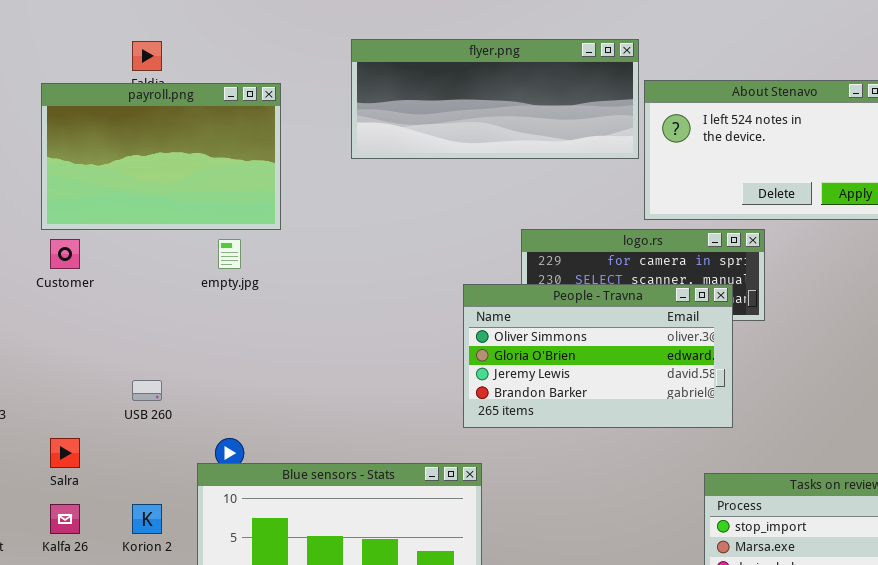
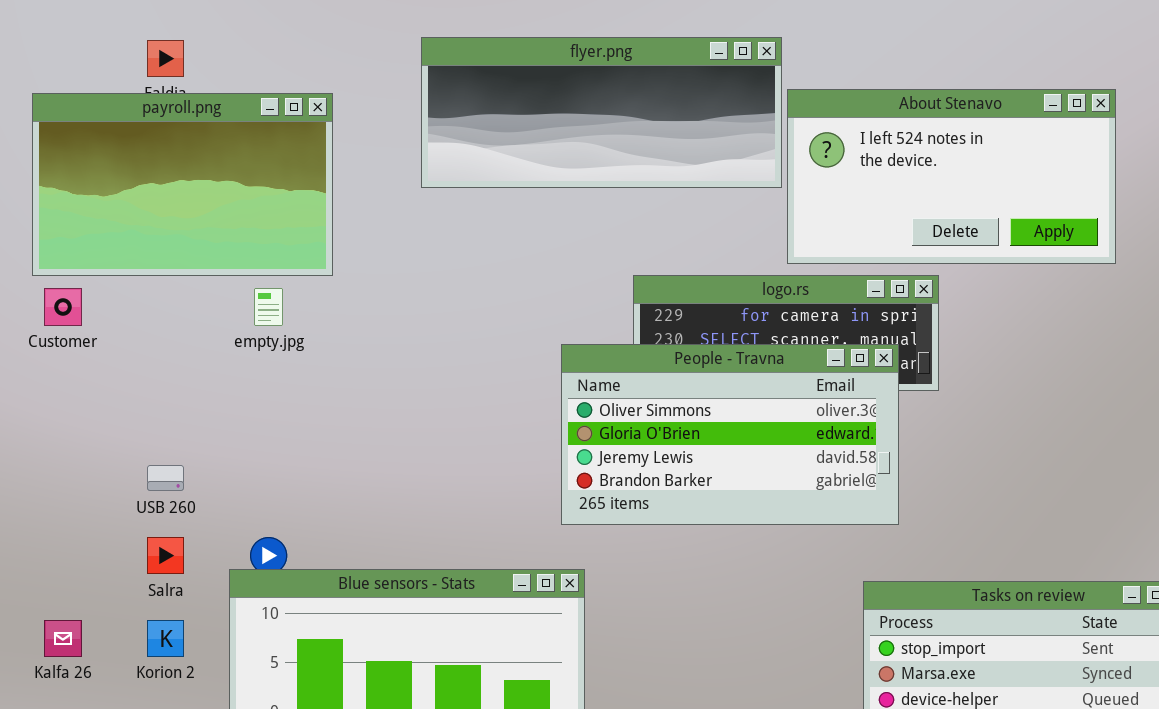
Salra: [50,438,80,468] -> [147,537,184,574], moved

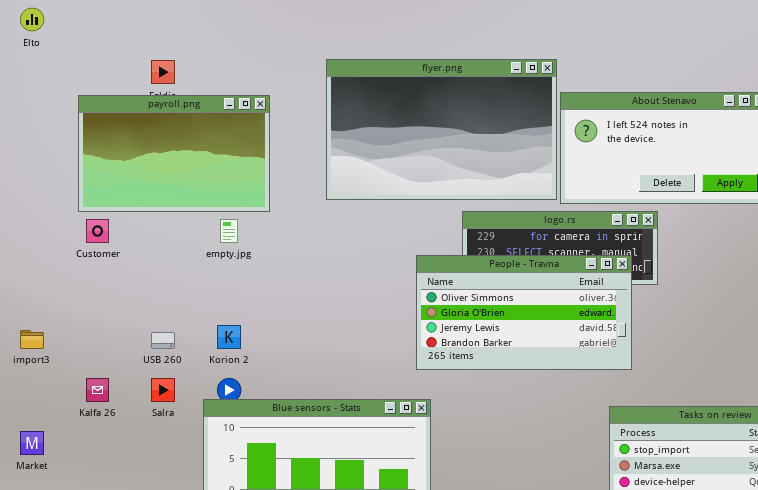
flyer.png: [421,37,782,188] -> [326,59,557,200], resized
Kalfa 26: [44,620,82,657] -> [86,378,109,402], moved
Korion 2: [147,620,184,657] -> [217,325,241,349], moved

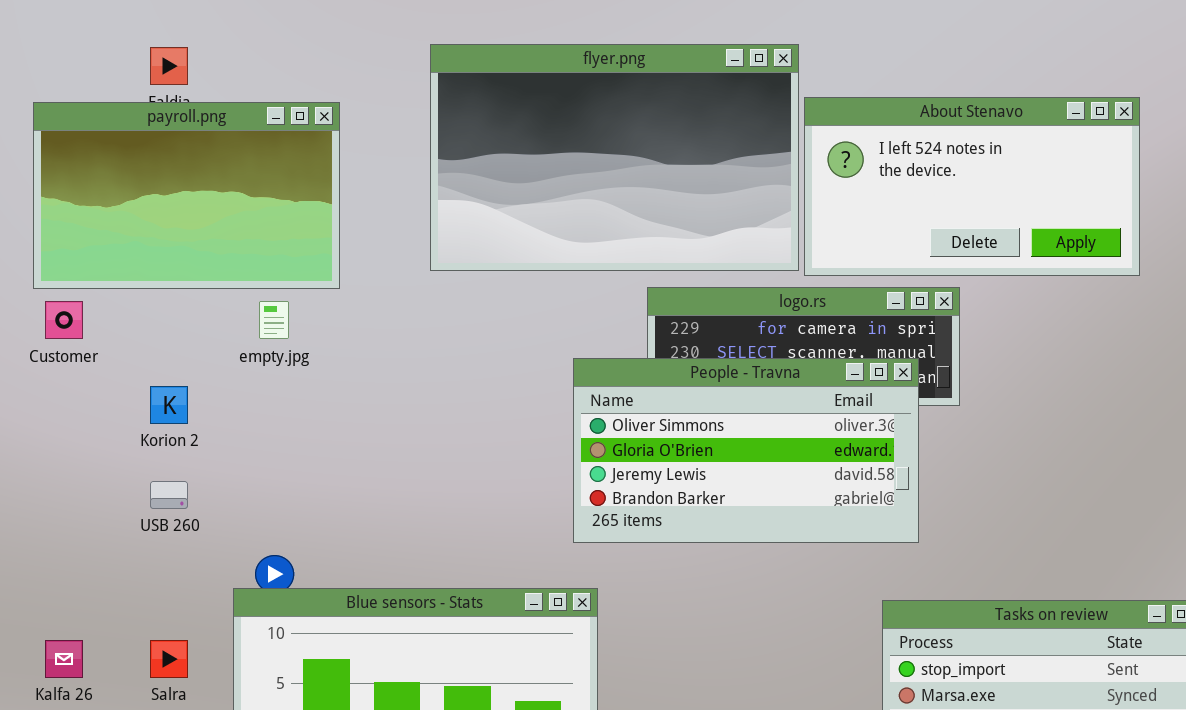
Korion 2: [217,325,241,349] -> [150,386,188,424], moved
Kalfa 26: [86,378,109,402] -> [45,640,83,678], moved
Salra: [151,378,175,402] -> [150,640,188,678], moved

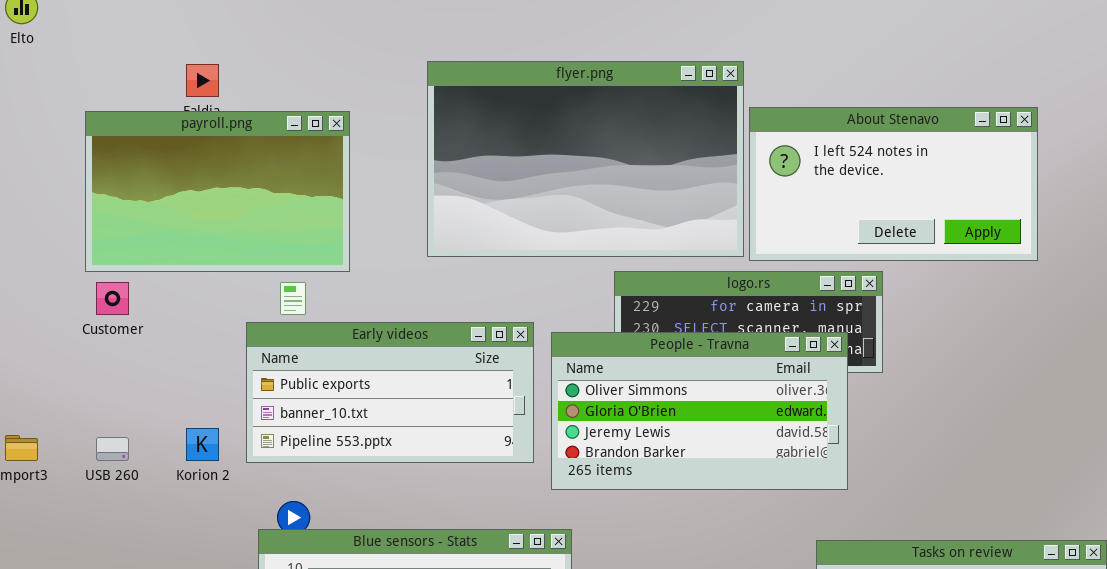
Early videos: none -> [246,322,534,463], opened
Korion 2: [150,386,188,424] -> [186,428,219,461], moved
USB 260: [150,481,188,509] -> [96,437,129,461], moved

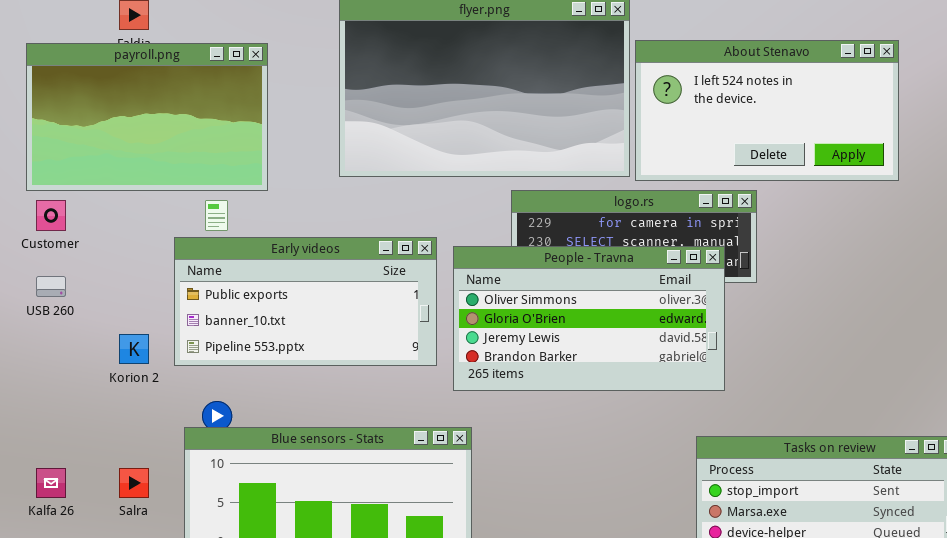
USB 260: [96,437,129,461] -> [36,276,66,297], moved

